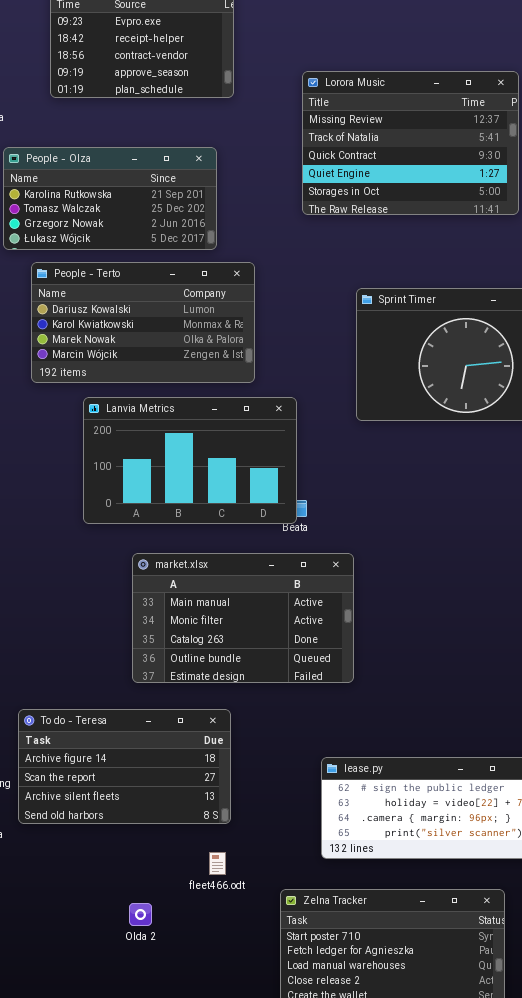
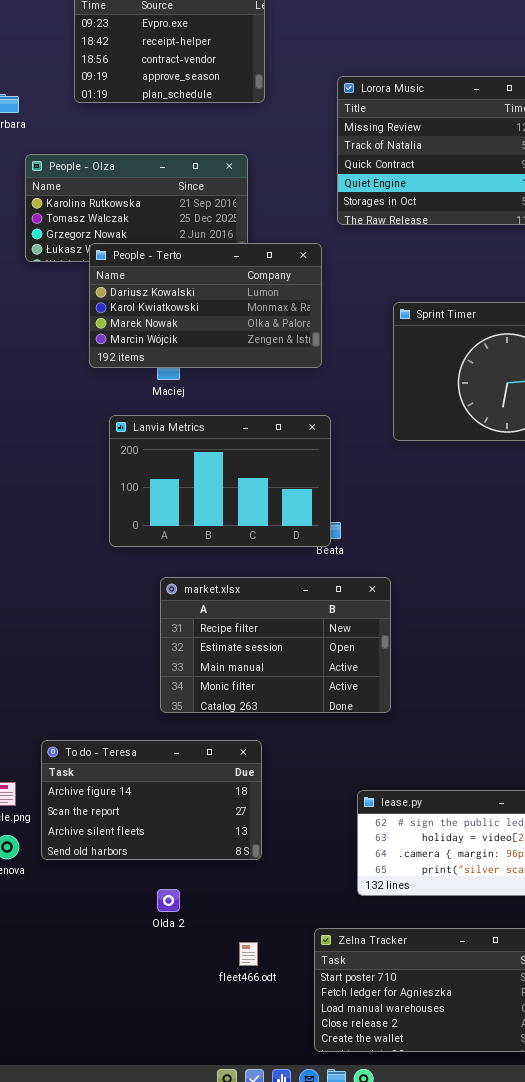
People - Terto: [31,262,255,383] -> [89,243,322,368], moved
market.xlsx: [132,553,354,683] -> [160,577,391,713], scrolled up 2 rows
fleet466.odt: [209,852,226,875] -> [239,942,258,966], moved
Olda 2: [129,903,152,926] -> [157,889,180,912], moved

